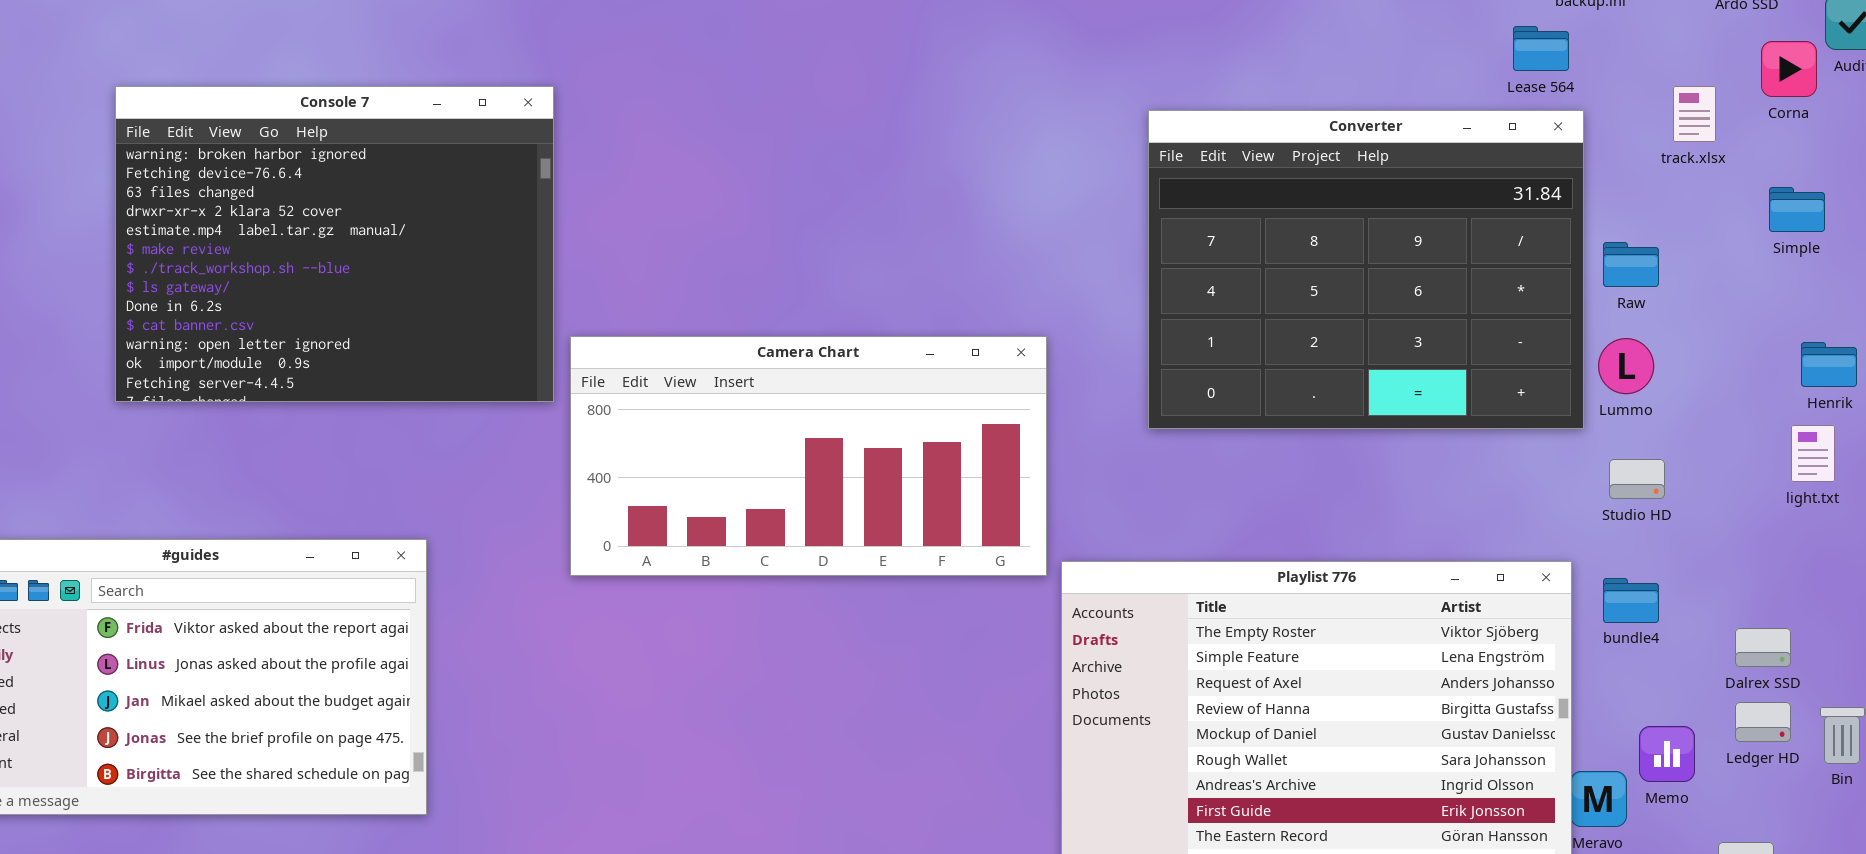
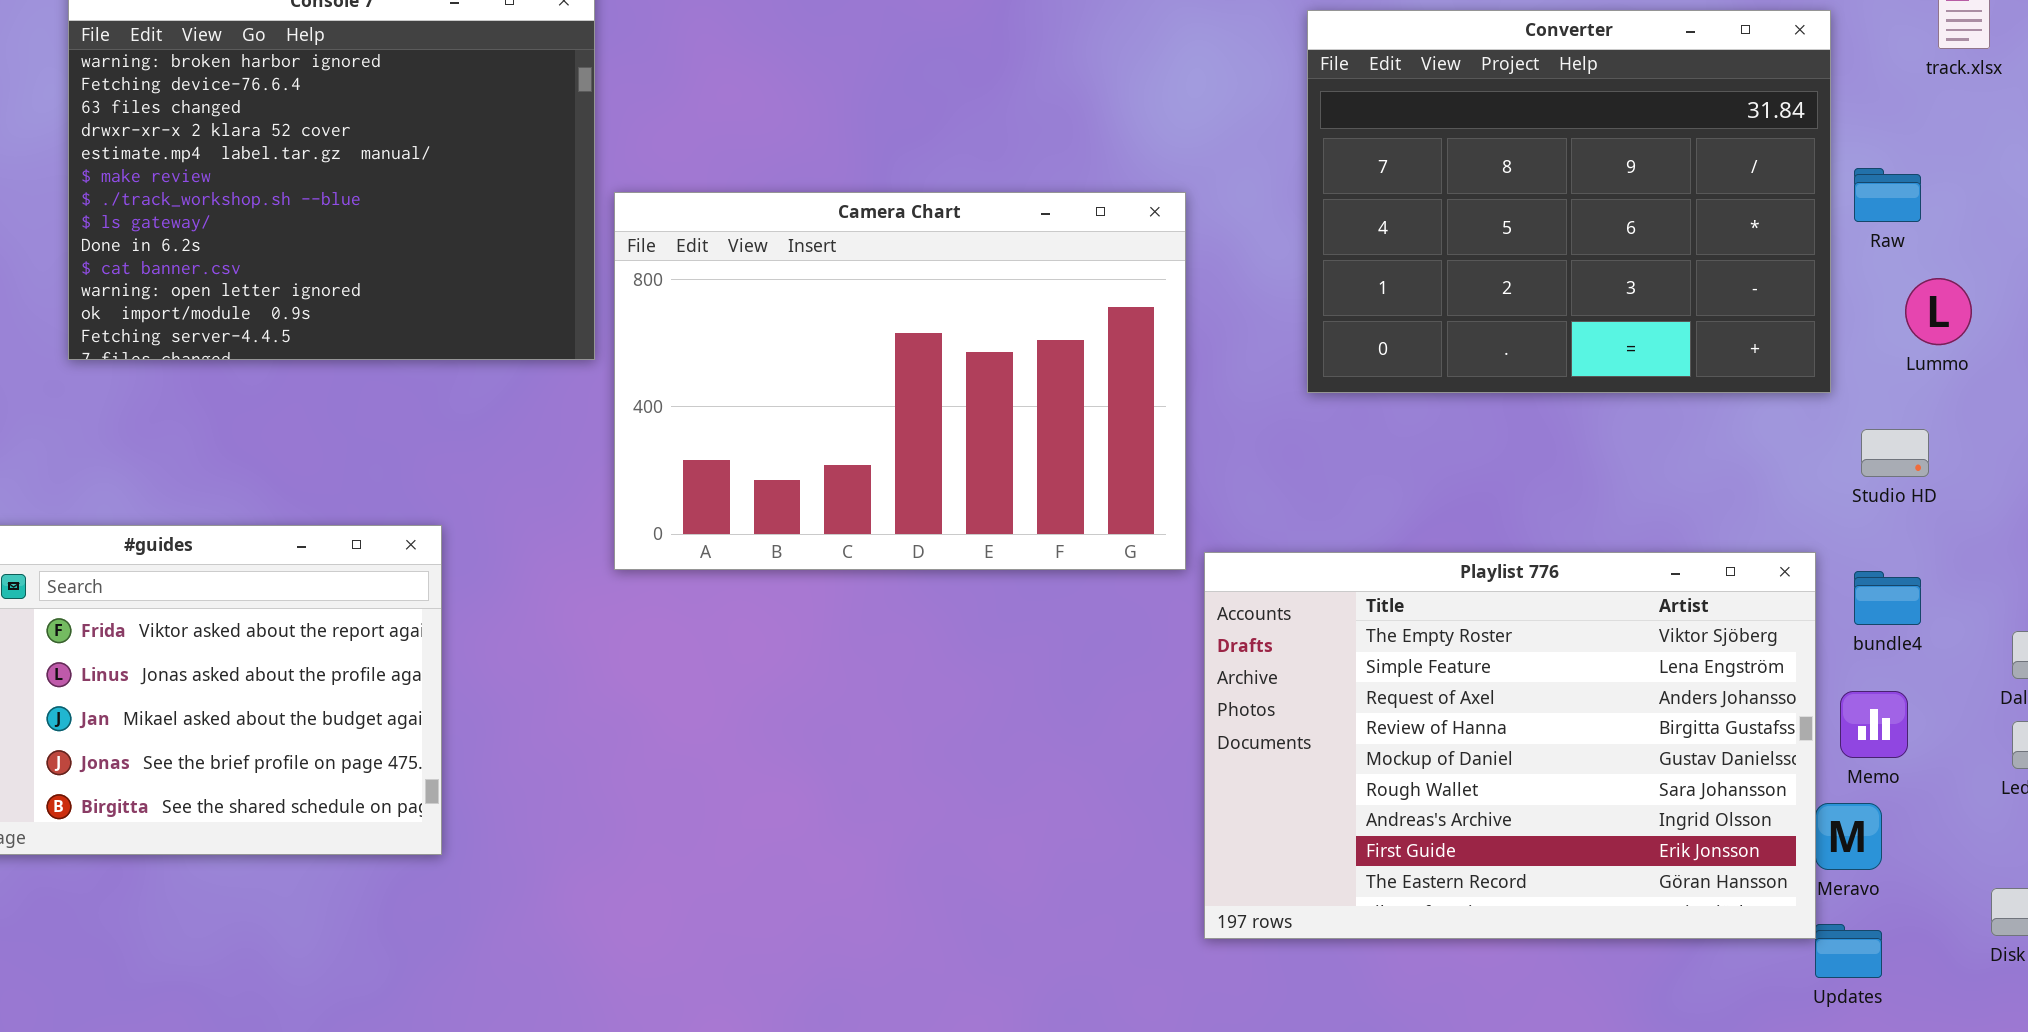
Camera Chart: [570,336,1047,576] -> [614,192,1186,570], resized
Lummo: [1598,338,1654,394] -> [1905,278,1972,345], moved
Memo: [1639,726,1695,782] -> [1840,691,1908,758], moved

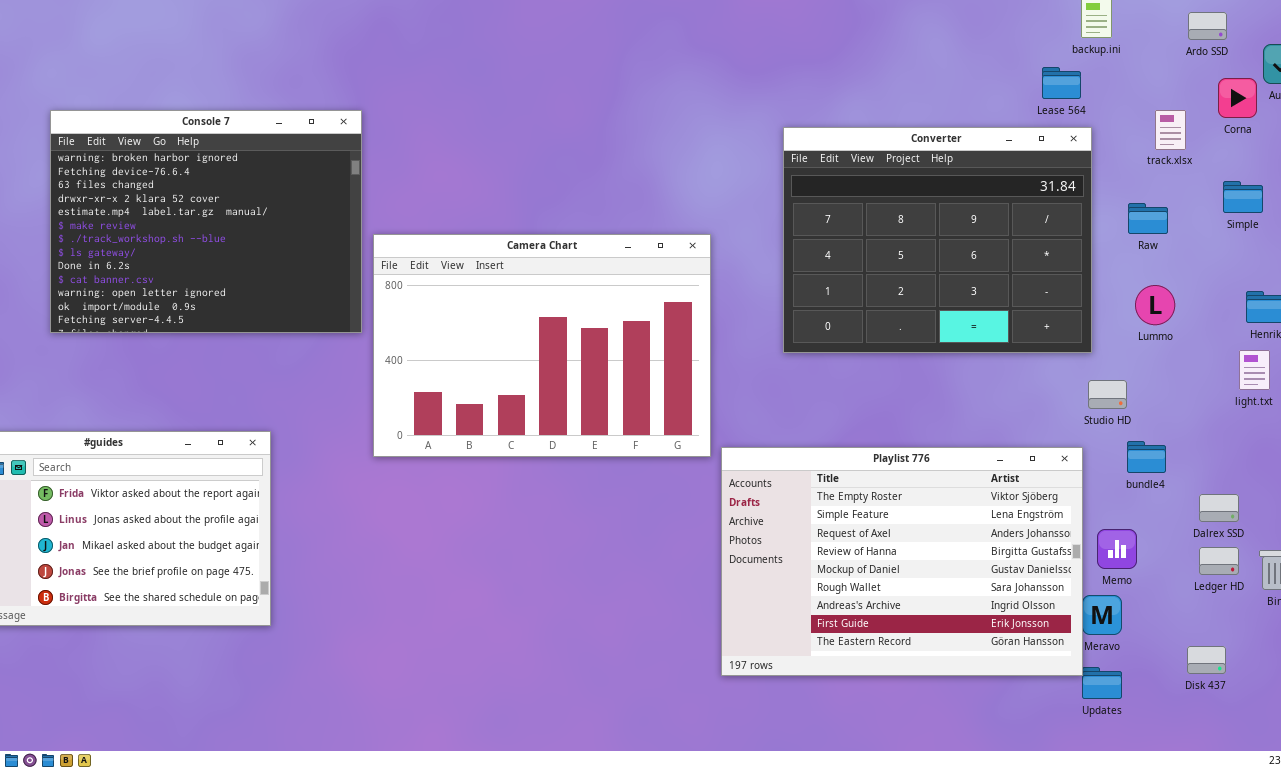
Raw: [1854,168,1921,222] -> [1128,203,1168,234], moved
Studio HD: [1861,429,1929,477] -> [1088,380,1127,409], moved
bundle4: [1854,571,1921,625] -> [1127,441,1166,473], moved

